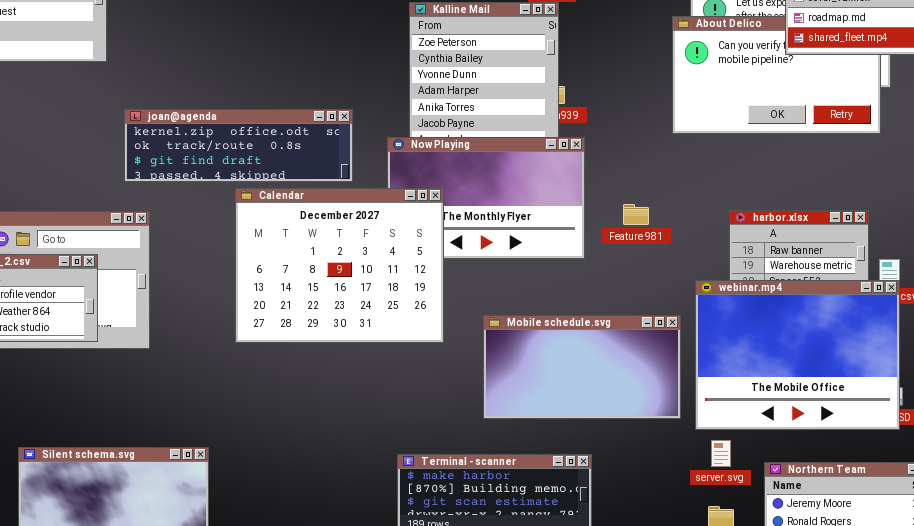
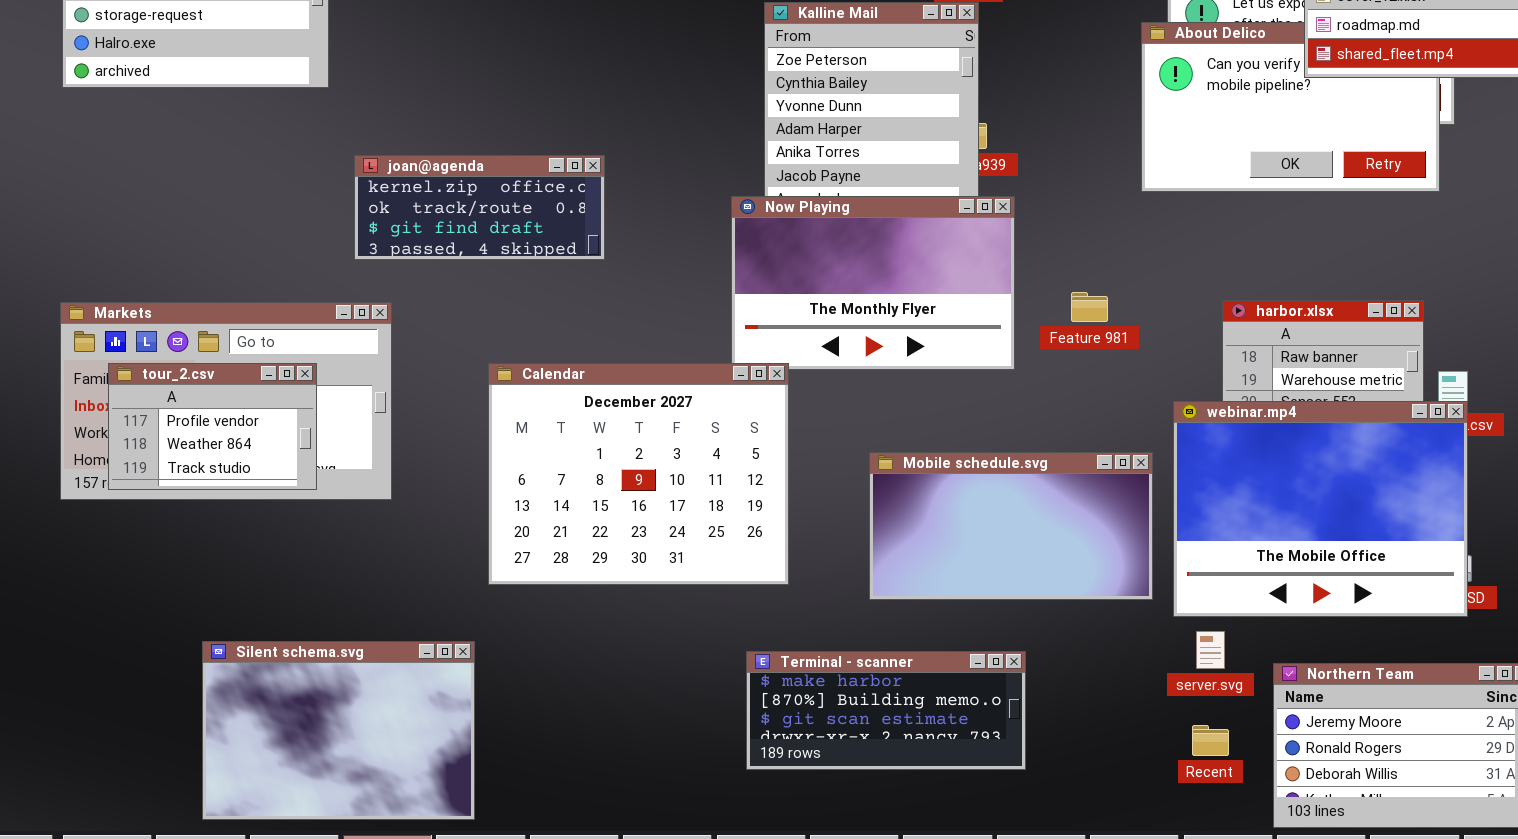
joan@agenda: [124,109,353,182] -> [354,155,605,260], resized
Calendar: [235,188,444,343] -> [488,363,789,585], moved

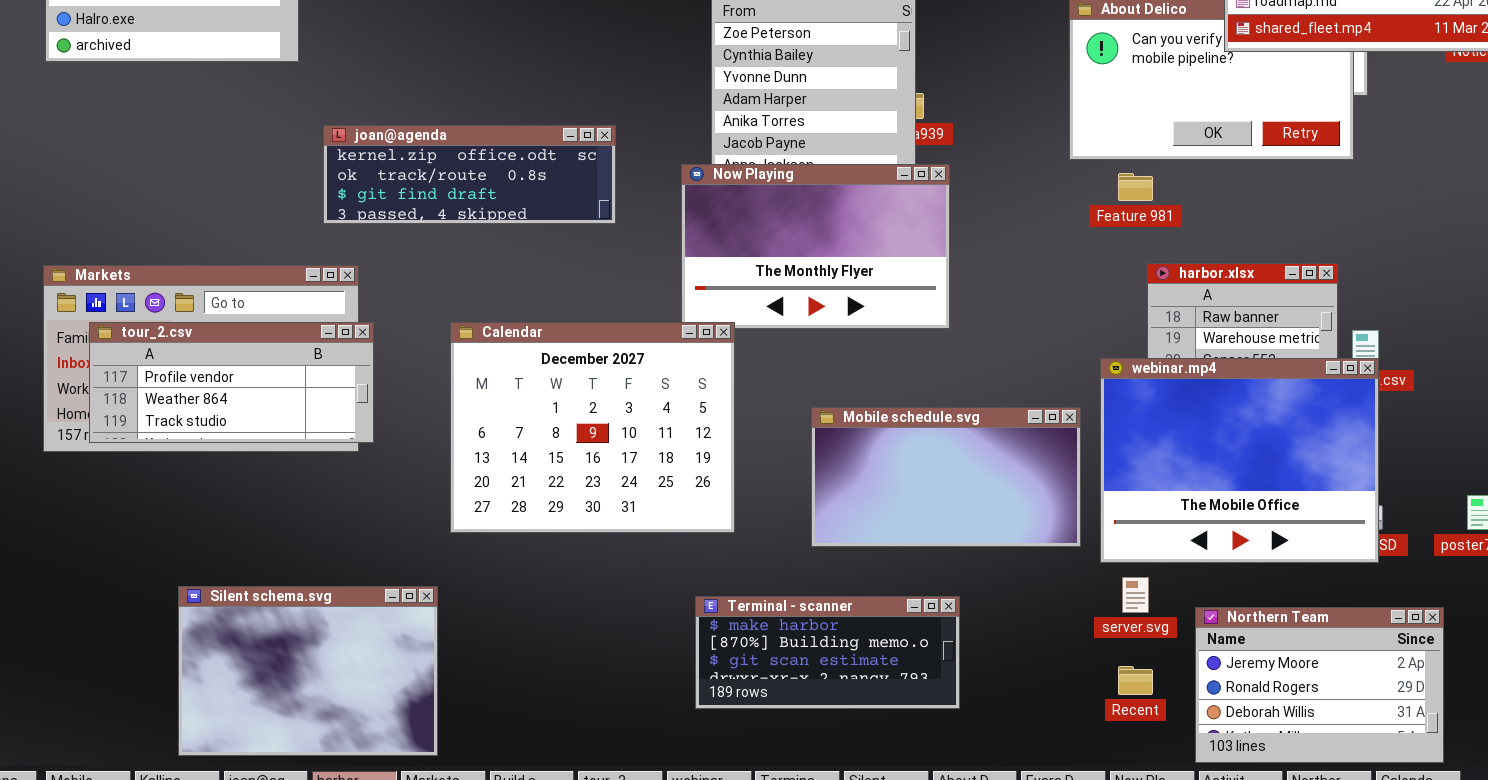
joan@agenda: [354,155,605,260] -> [323,125,616,224], resized
Feature 981: [1071,292,1108,322] -> [1118,173,1153,201], moved
tour_2.csv: [108,363,317,490] -> [89,322,374,443], resized

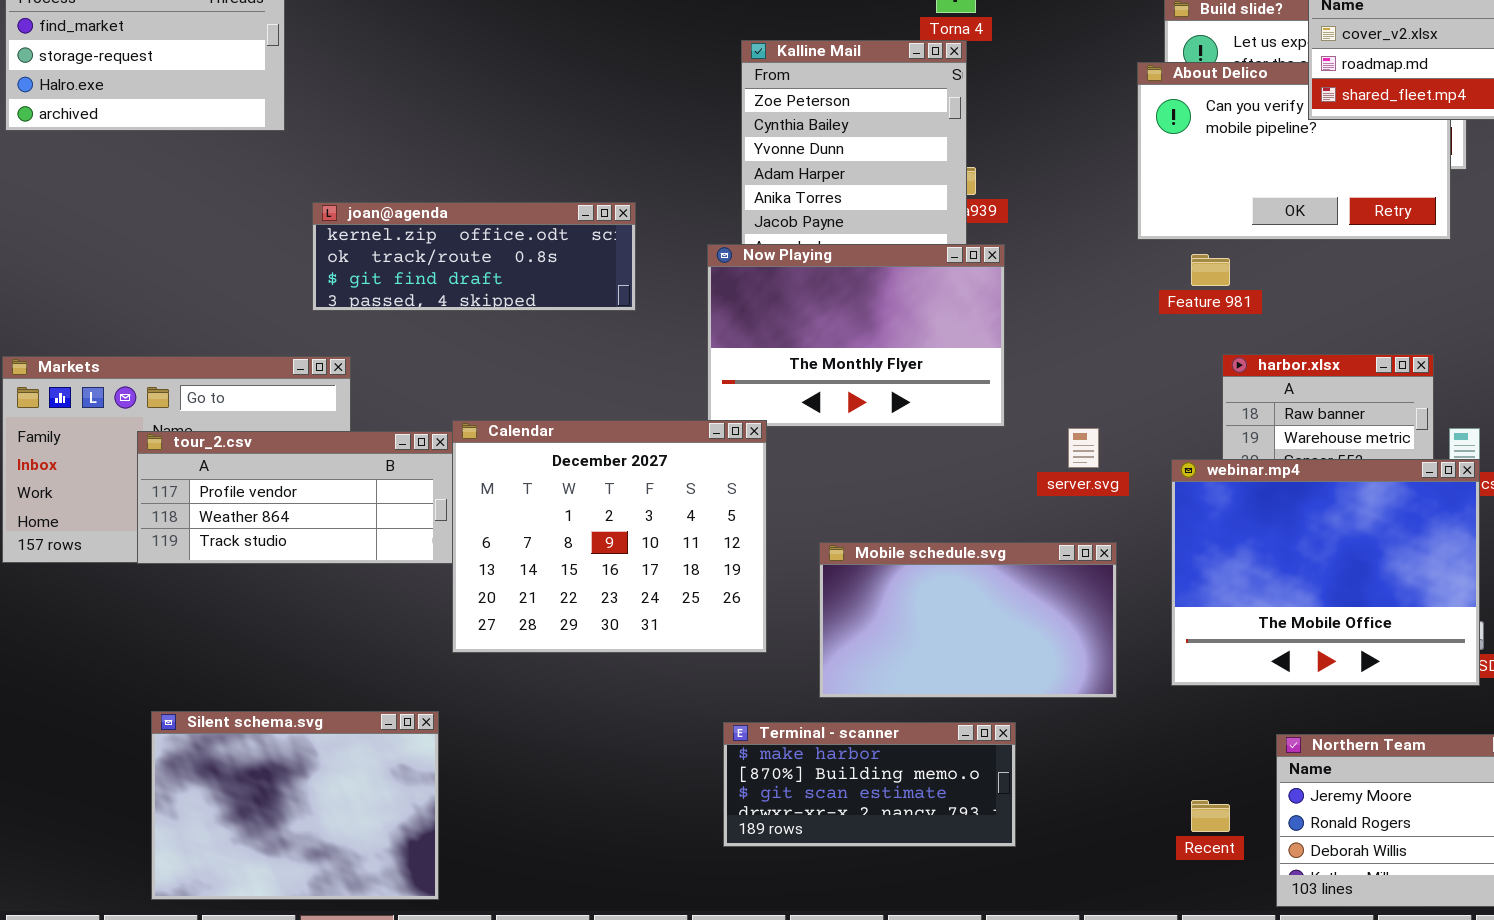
tour_2.csv: [89,322,374,443] -> [137,431,453,564], moved
Mobile schedule.svg: [811,407,1081,547] -> [819,542,1117,698], moved
server.svg: [1122,577,1149,613] -> [1068,428,1099,468], moved

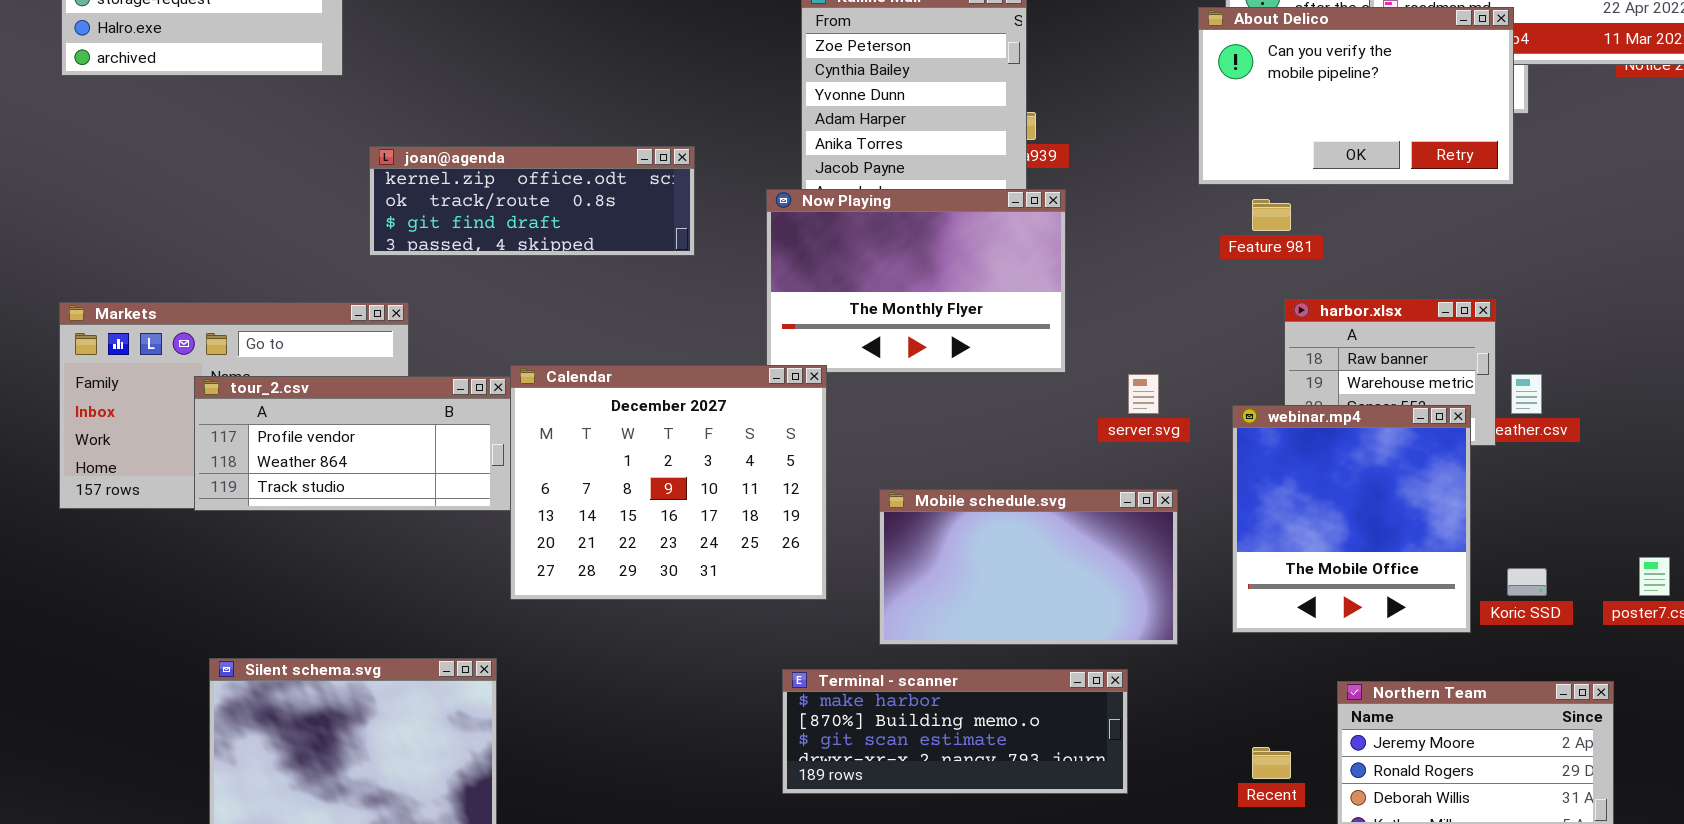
About Delico: [1137,62,1451,240] -> [1198,7,1514,185], raised
webinar.mp4: [1171,459,1480,686] -> [1232,405,1471,633], resized
Terminal - scanner: [723,722,1016,847] -> [782,669,1128,794], resized

